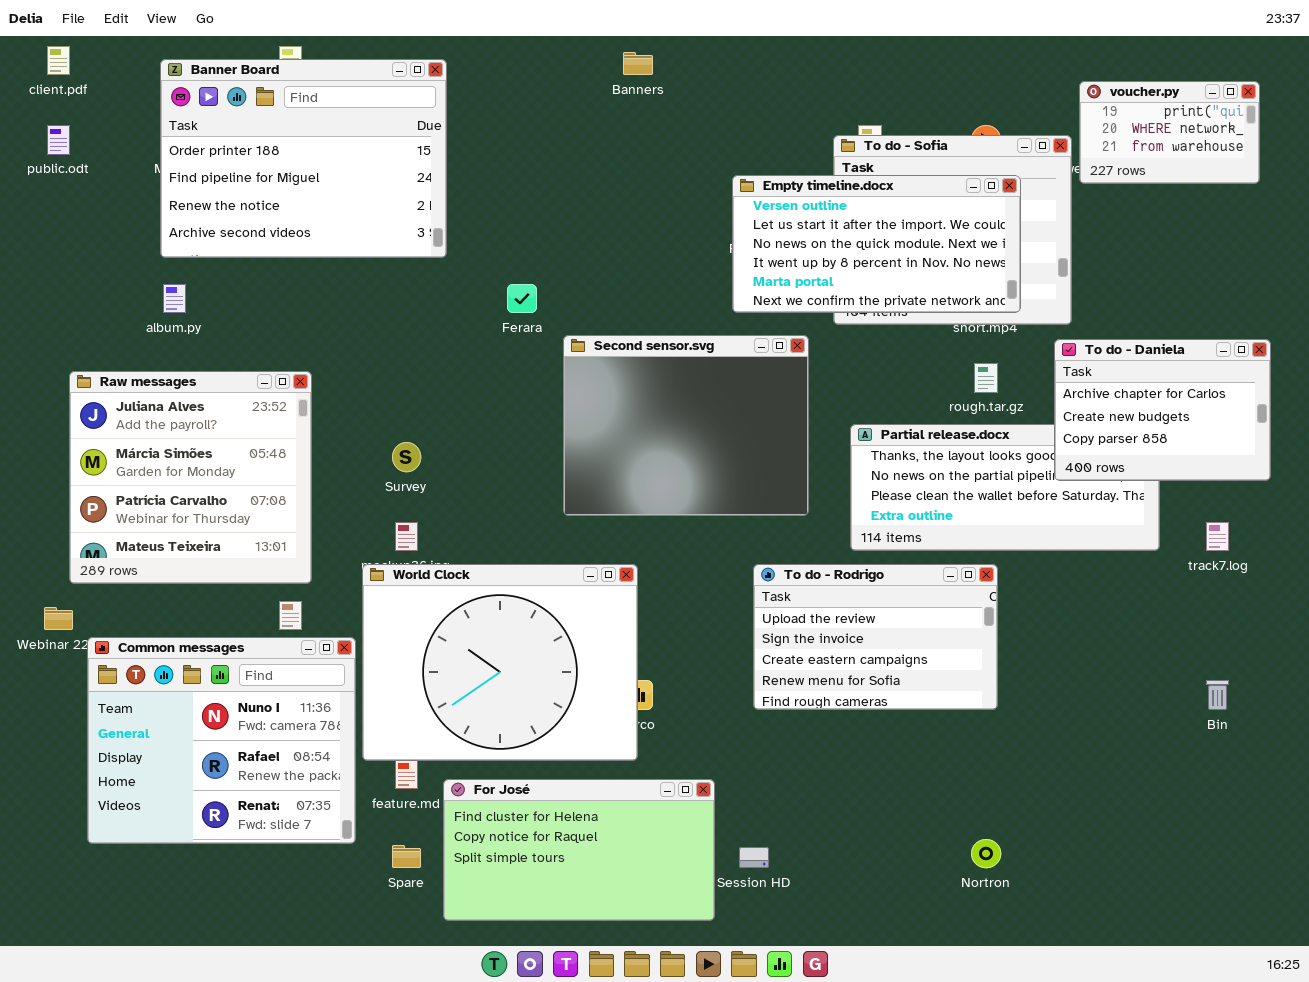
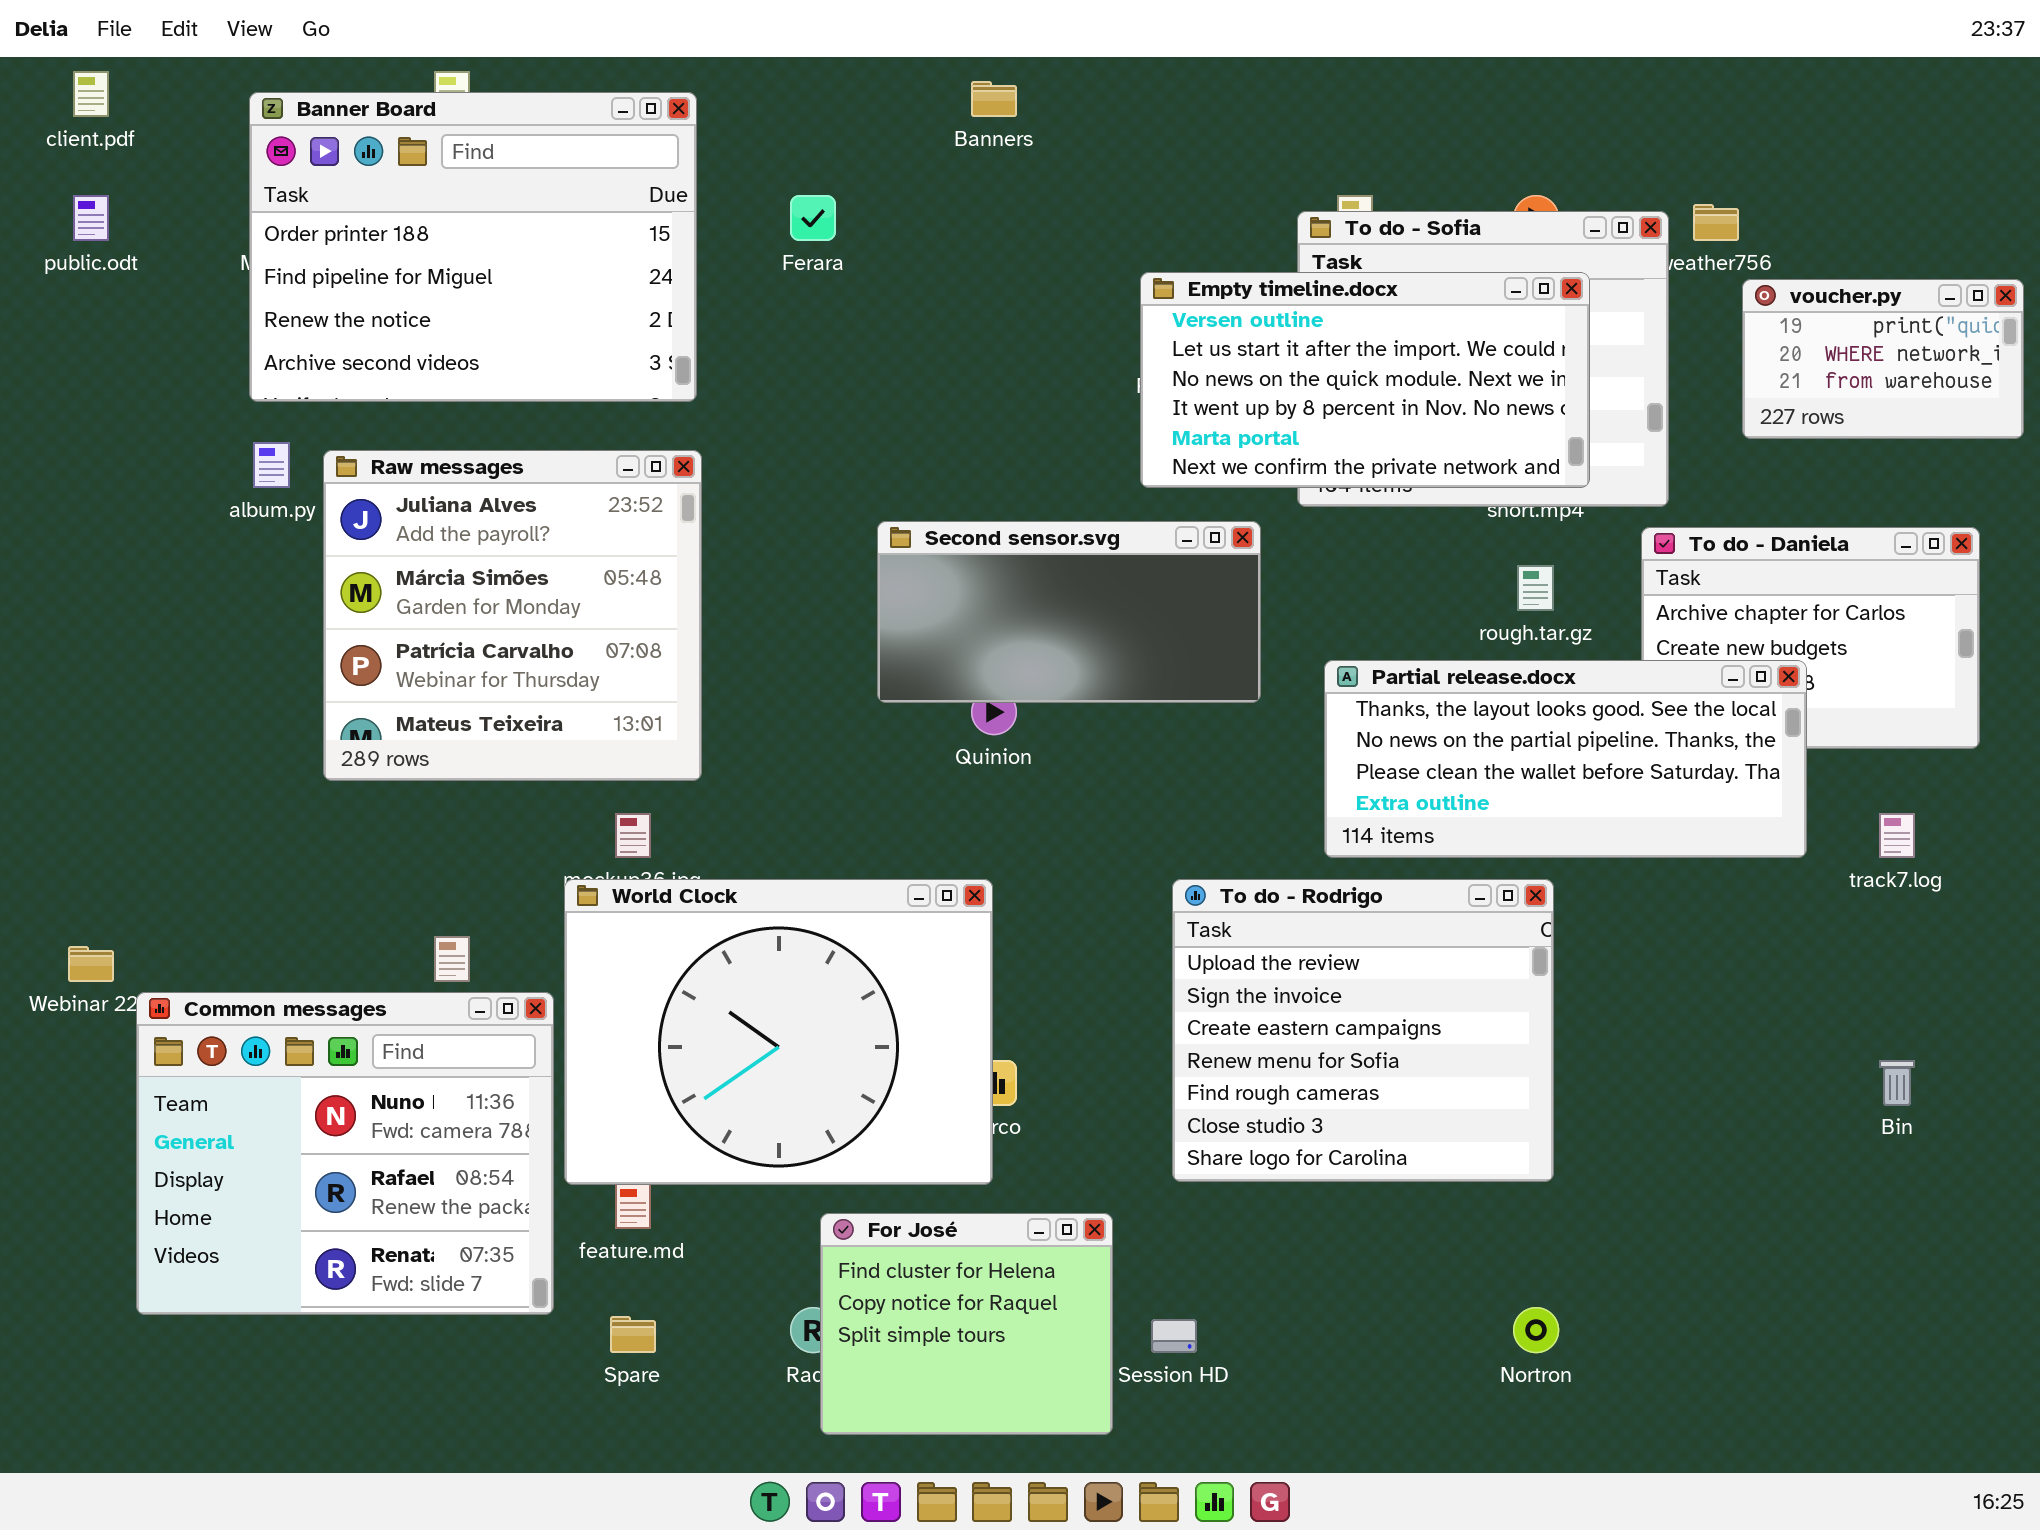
voucher.py: [1079,81,1260,184] -> [1742,279,2024,439], moved
Ferara: [507,284,537,313] -> [790,195,836,241], moved
Second sensor.svg: [563,335,809,516] -> [877,521,1261,703], resized
Raw messages: [69,371,312,584] -> [323,450,702,781], moved
Partial release.docx: [850,424,1160,551] -> [1324,660,1807,858], raised
To do - Rodrigo: [753,564,998,710] -> [1172,879,1554,1182], resized
For José: [443,779,715,921] -> [820,1213,1113,1435], resized

